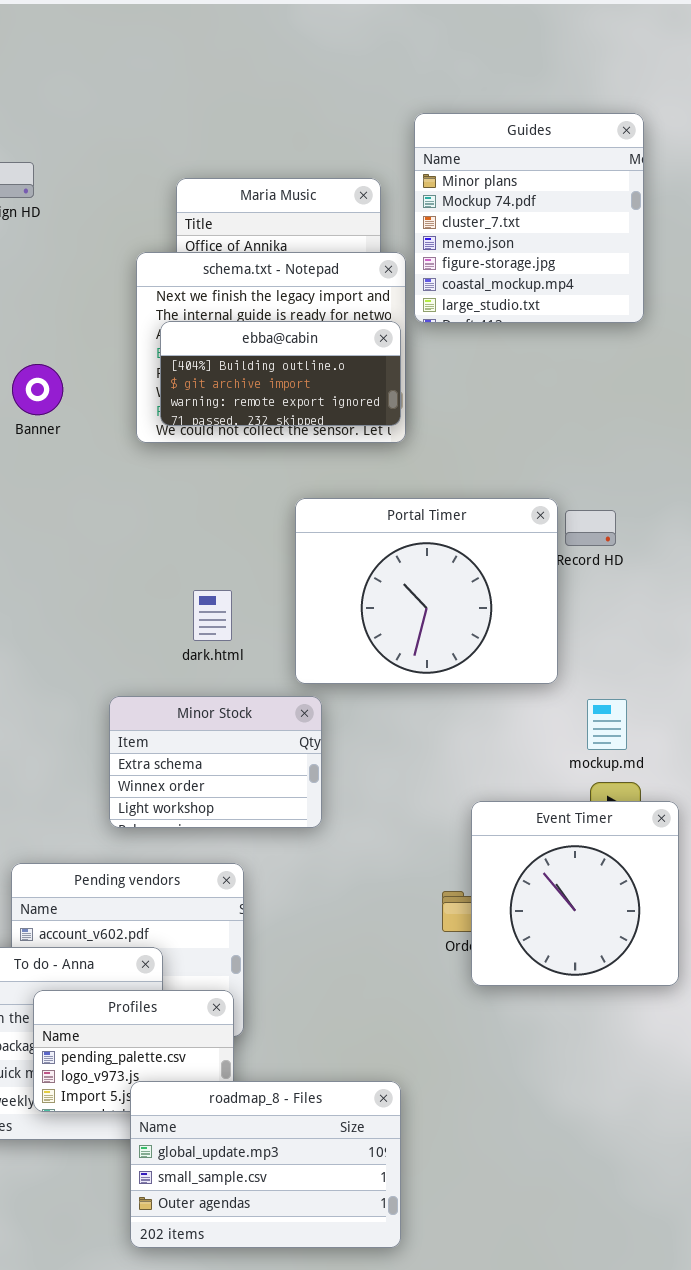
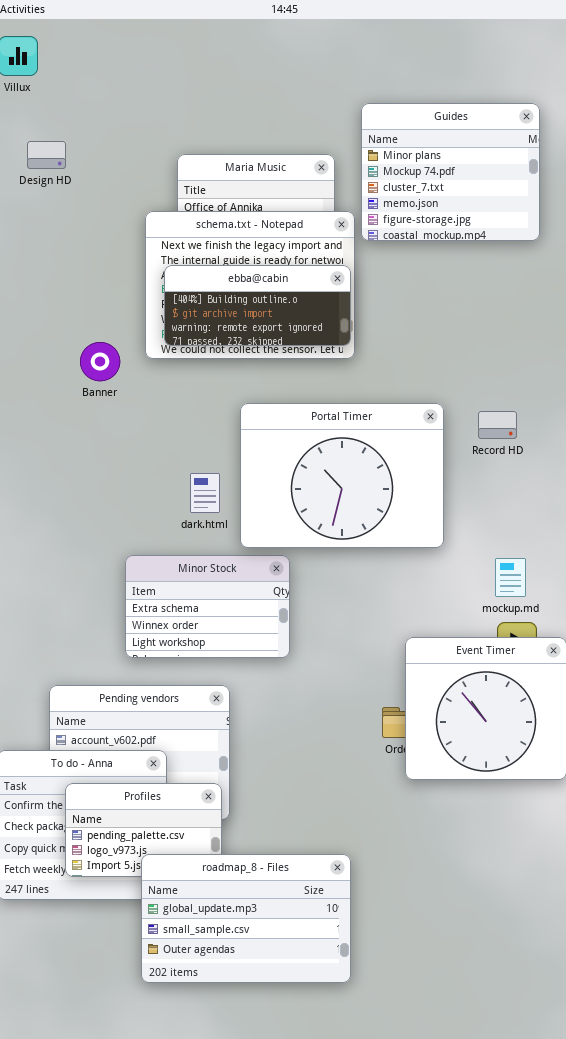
Guides: [414,113,644,323] -> [361,103,540,241], resized
Banner: [12,364,63,415] -> [80,342,120,381], moved
Portal Timer: [295,498,558,684] -> [240,403,444,548], moved

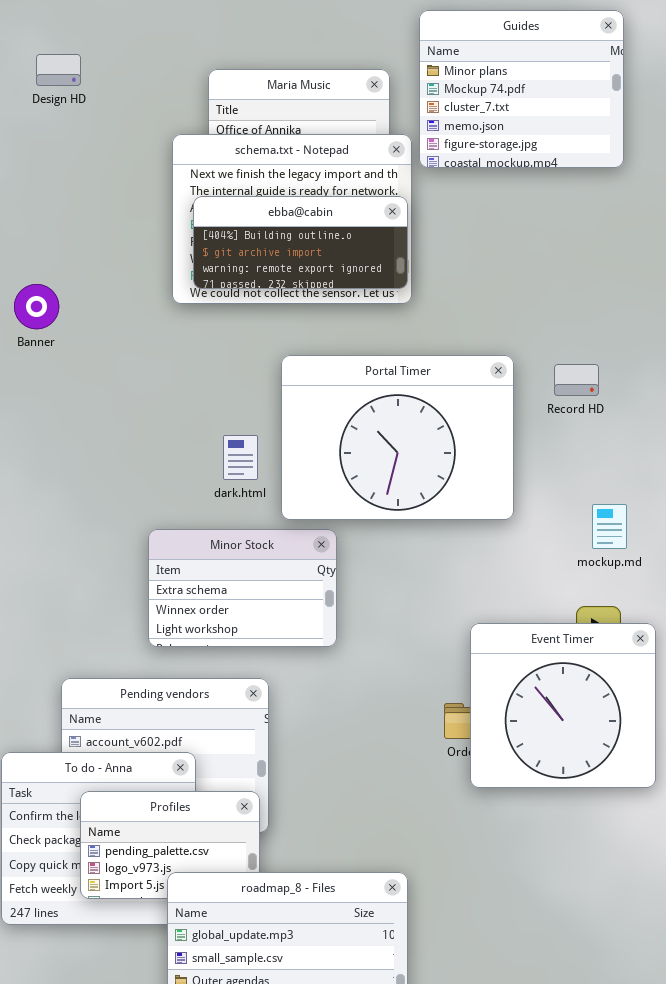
Banner: [80,342,120,381] -> [14,284,59,329], moved
mockup.md: [495,558,526,597] -> [592,504,627,549], moved

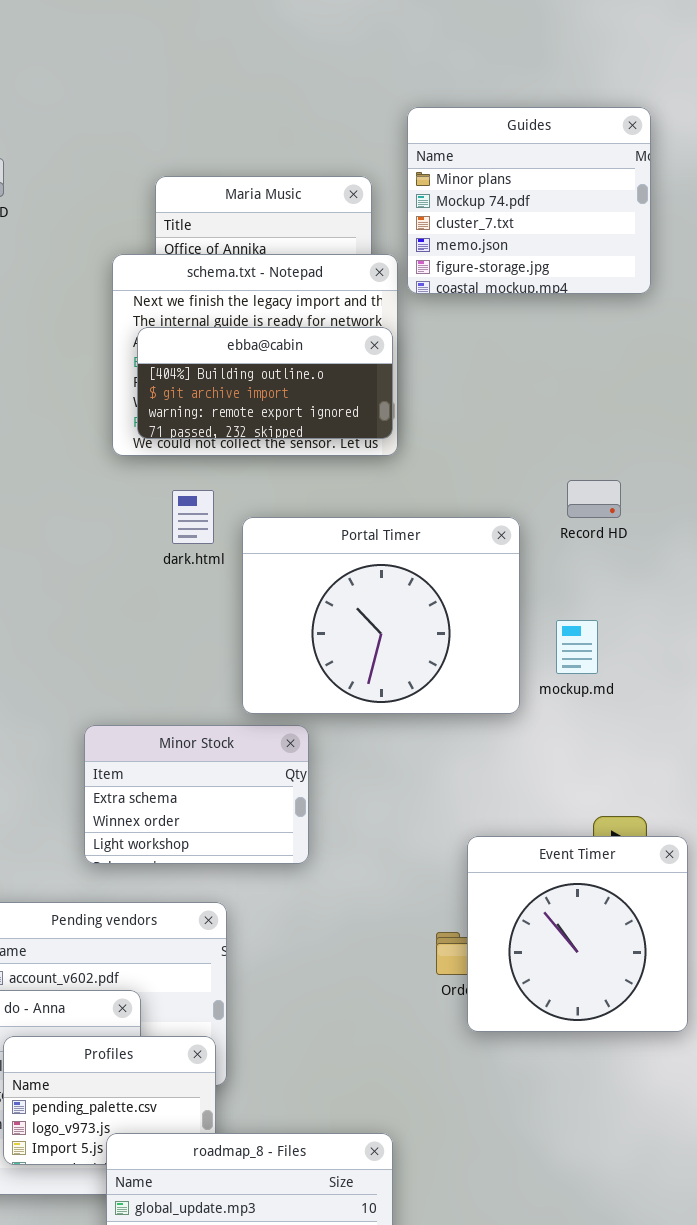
Record HD: [554,364,599,396] -> [567,480,621,518], moved
dark.html: [223,435,258,480] -> [172,490,214,544], moved
mockup.md: [592,504,627,549] -> [556,620,598,674], moved

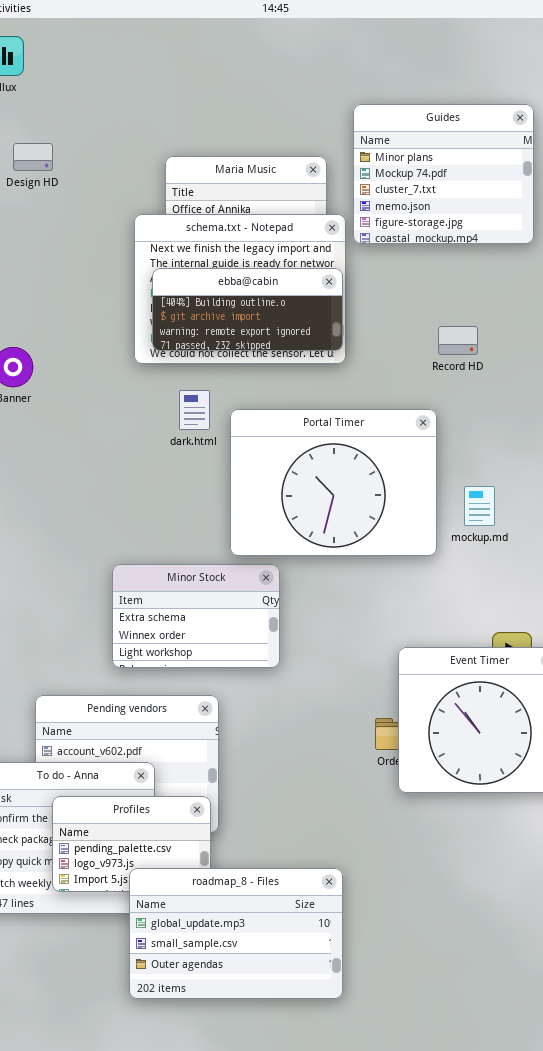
Record HD: [567,480,621,518] -> [438,326,478,355], moved

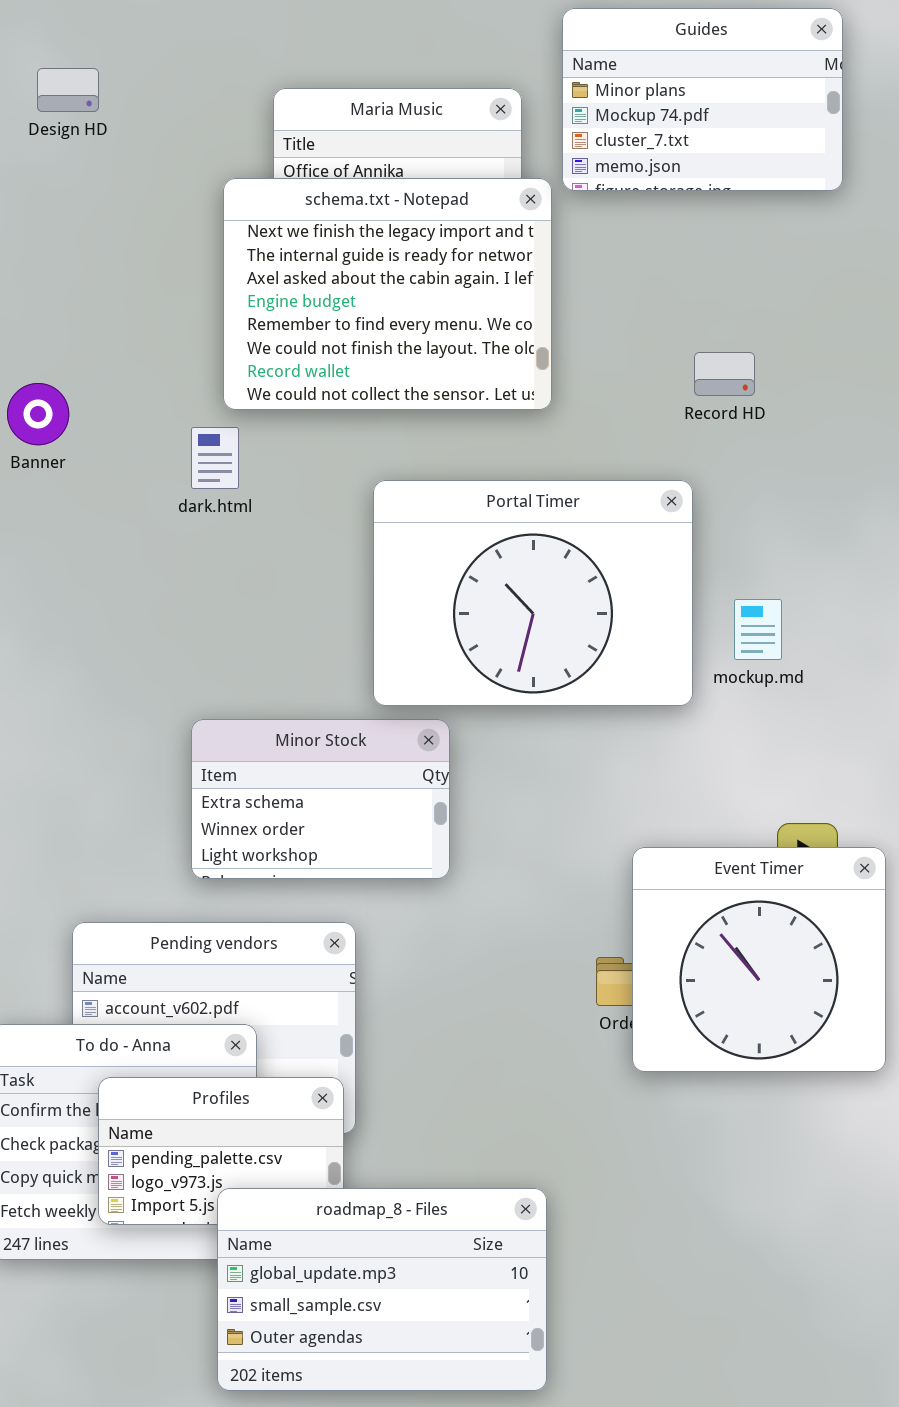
Guides: [353,104,534,244] -> [562,8,843,191], resized
ebba@cabin: [152,268,343,351] -> none, closed
dark.html: [179,390,210,430] -> [191,427,239,489], moved

